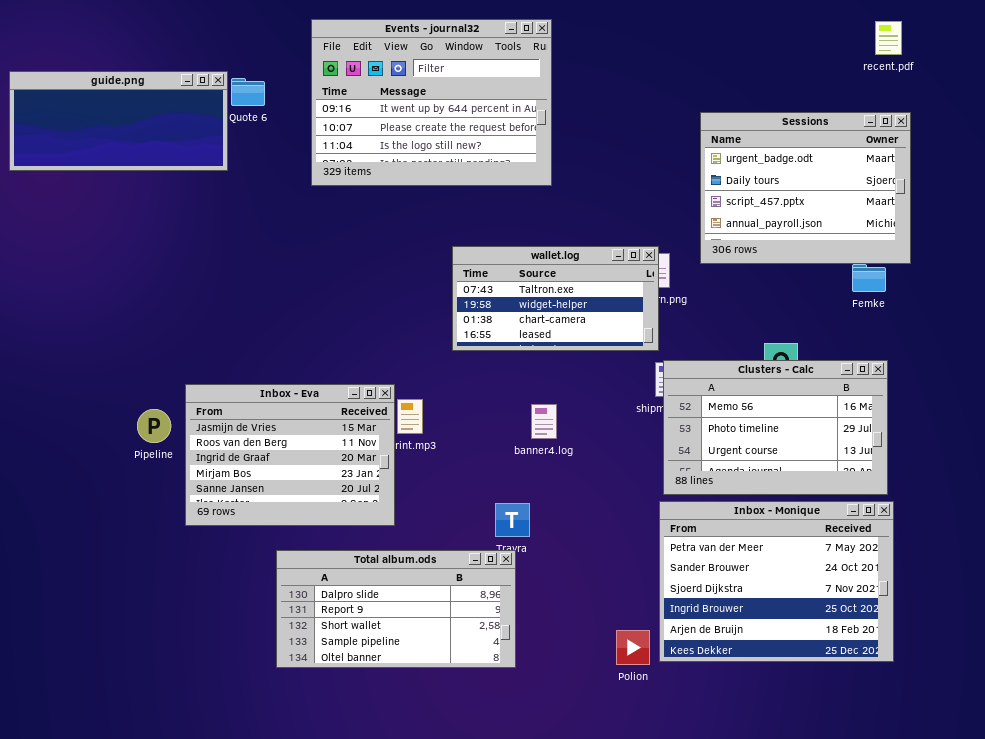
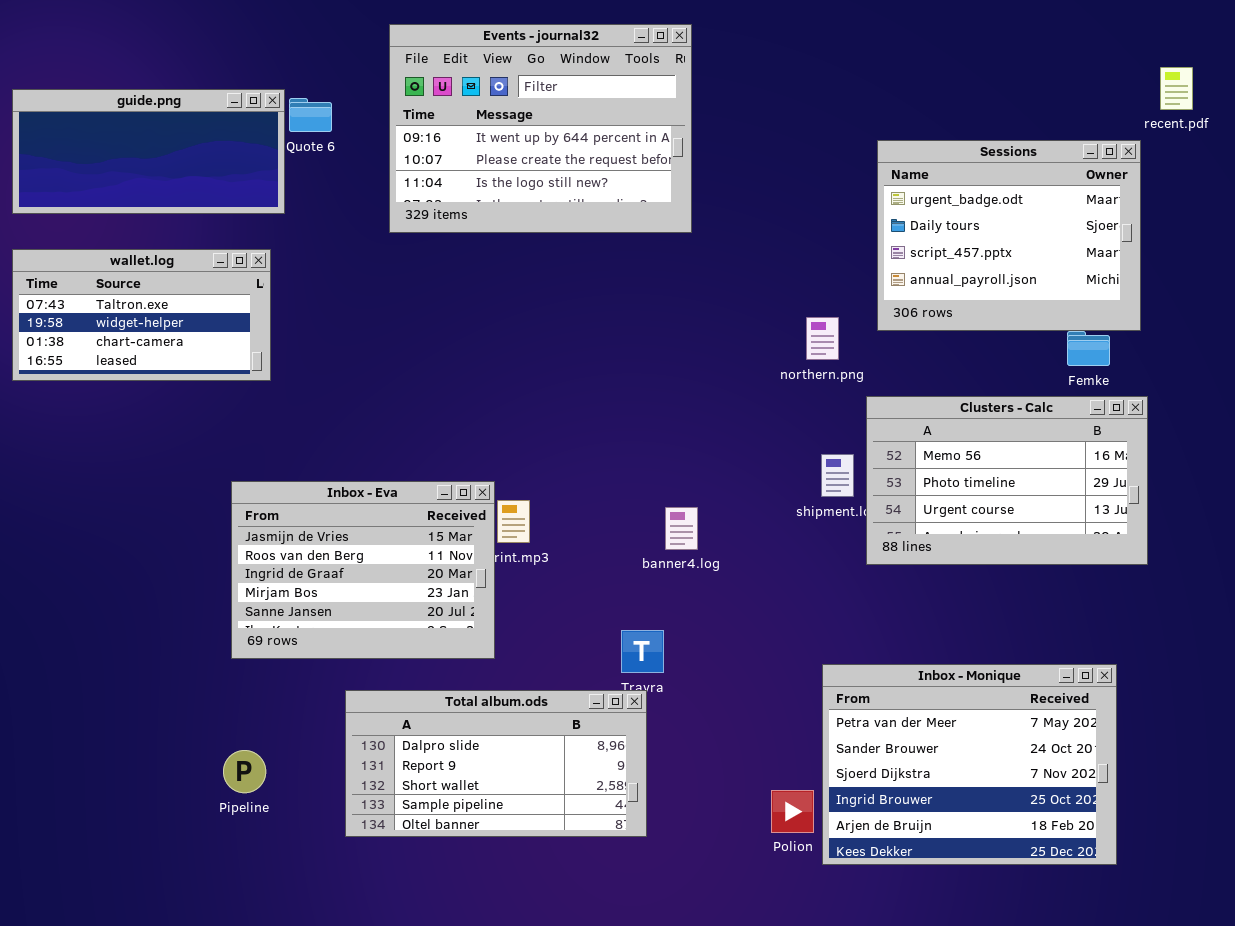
recent.pdf: [875,21,902,55] -> [1160,67,1193,110], moved
wallet.log: [452,246,659,351] -> [12,249,271,381], moved
Clusters - Calc: [663,360,888,495] -> [866,396,1148,565], moved
Pipeline: [137,409,171,443] -> [223,750,266,793], moved
Inbox - Monique: [659,501,894,662] -> [822,664,1117,865], moved

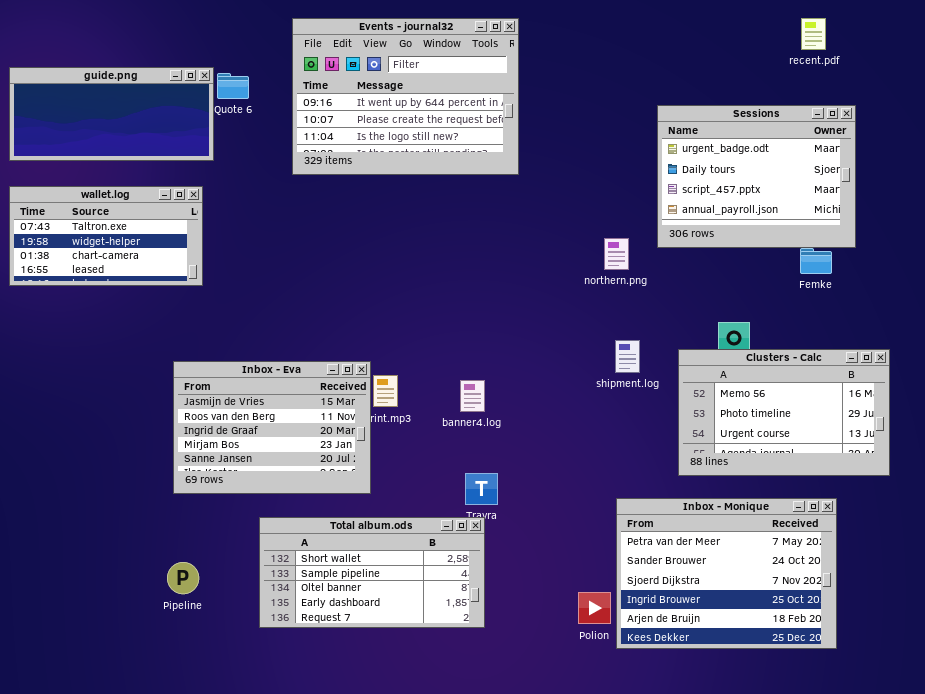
recent.pdf: [1160,67,1193,110] -> [801,18,826,50], moved
Clusters - Calc: [866,396,1148,565] -> [678,349,890,476], moved
banner4.log: [665,507,698,550] -> [460,380,485,412], moved
Total album.ods: [345,690,647,837] -> [259,517,485,628], scrolled down 2 rows

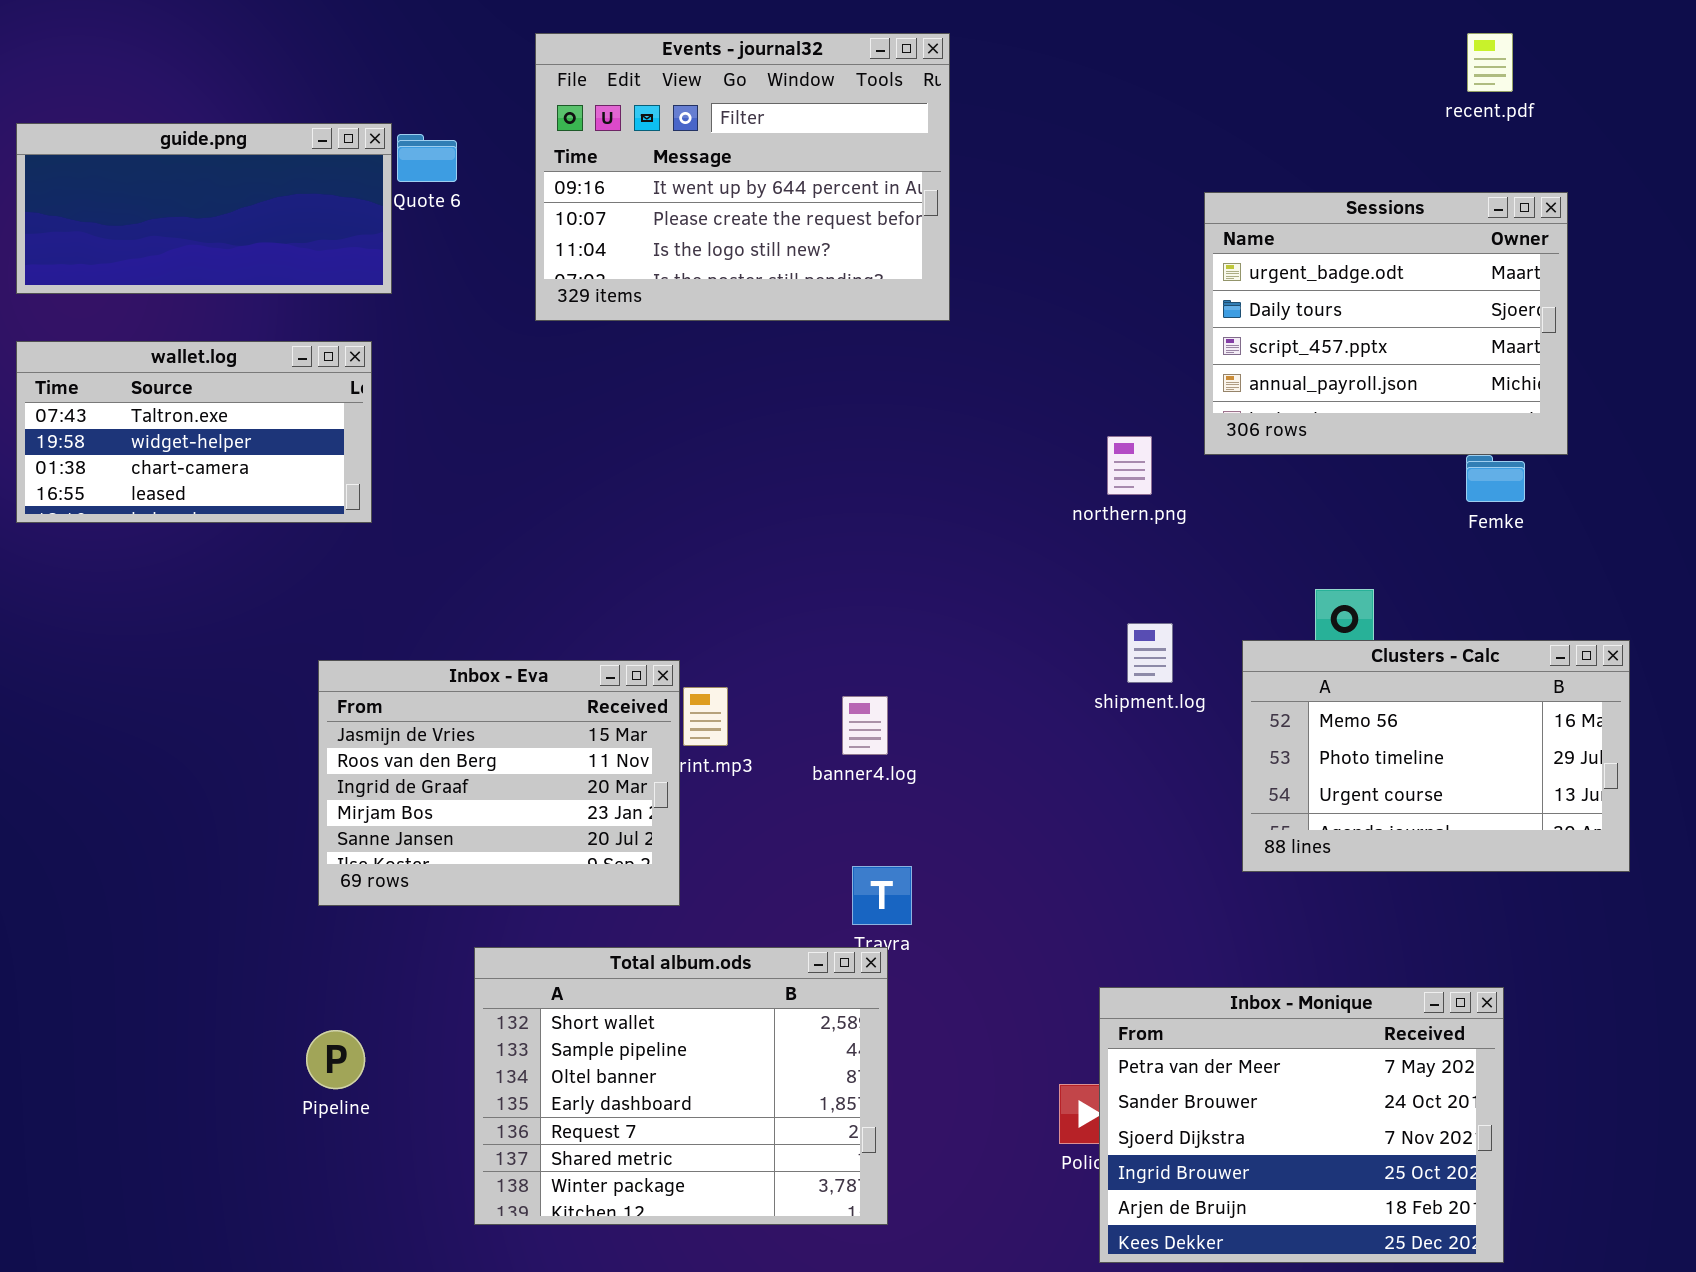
Inbox - Monique: [616,498,837,649] -> [1099,987,1504,1263], moved
Total album.ods: [259,517,485,628] -> [474,947,888,1225], resized

